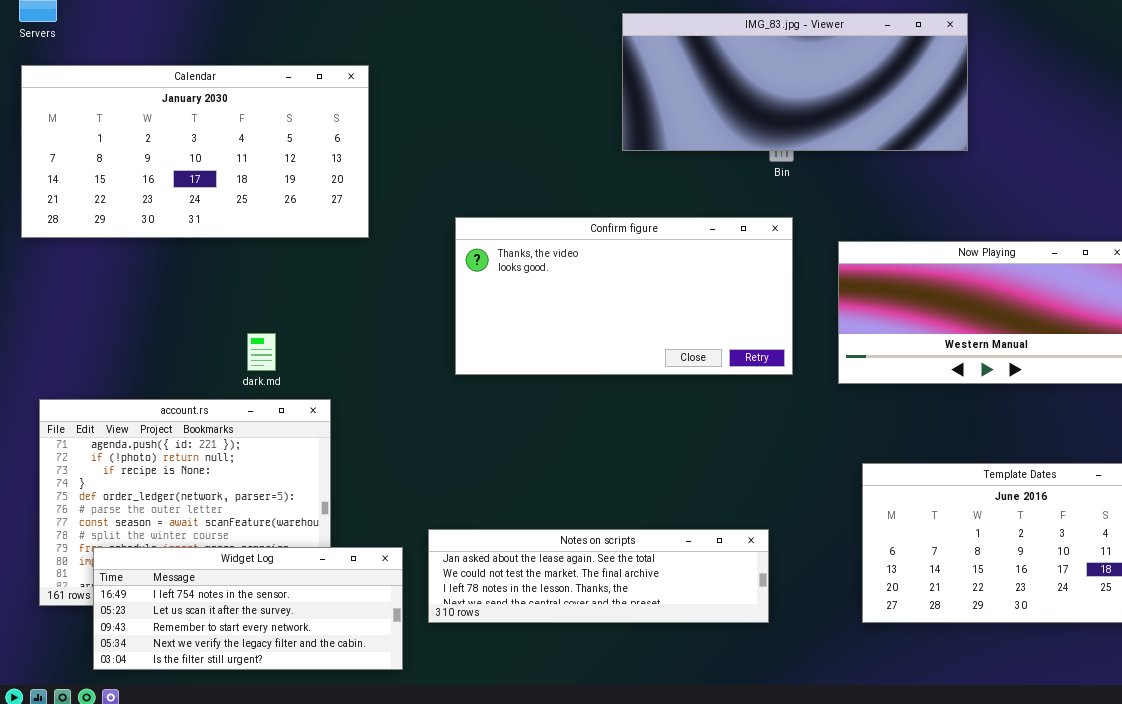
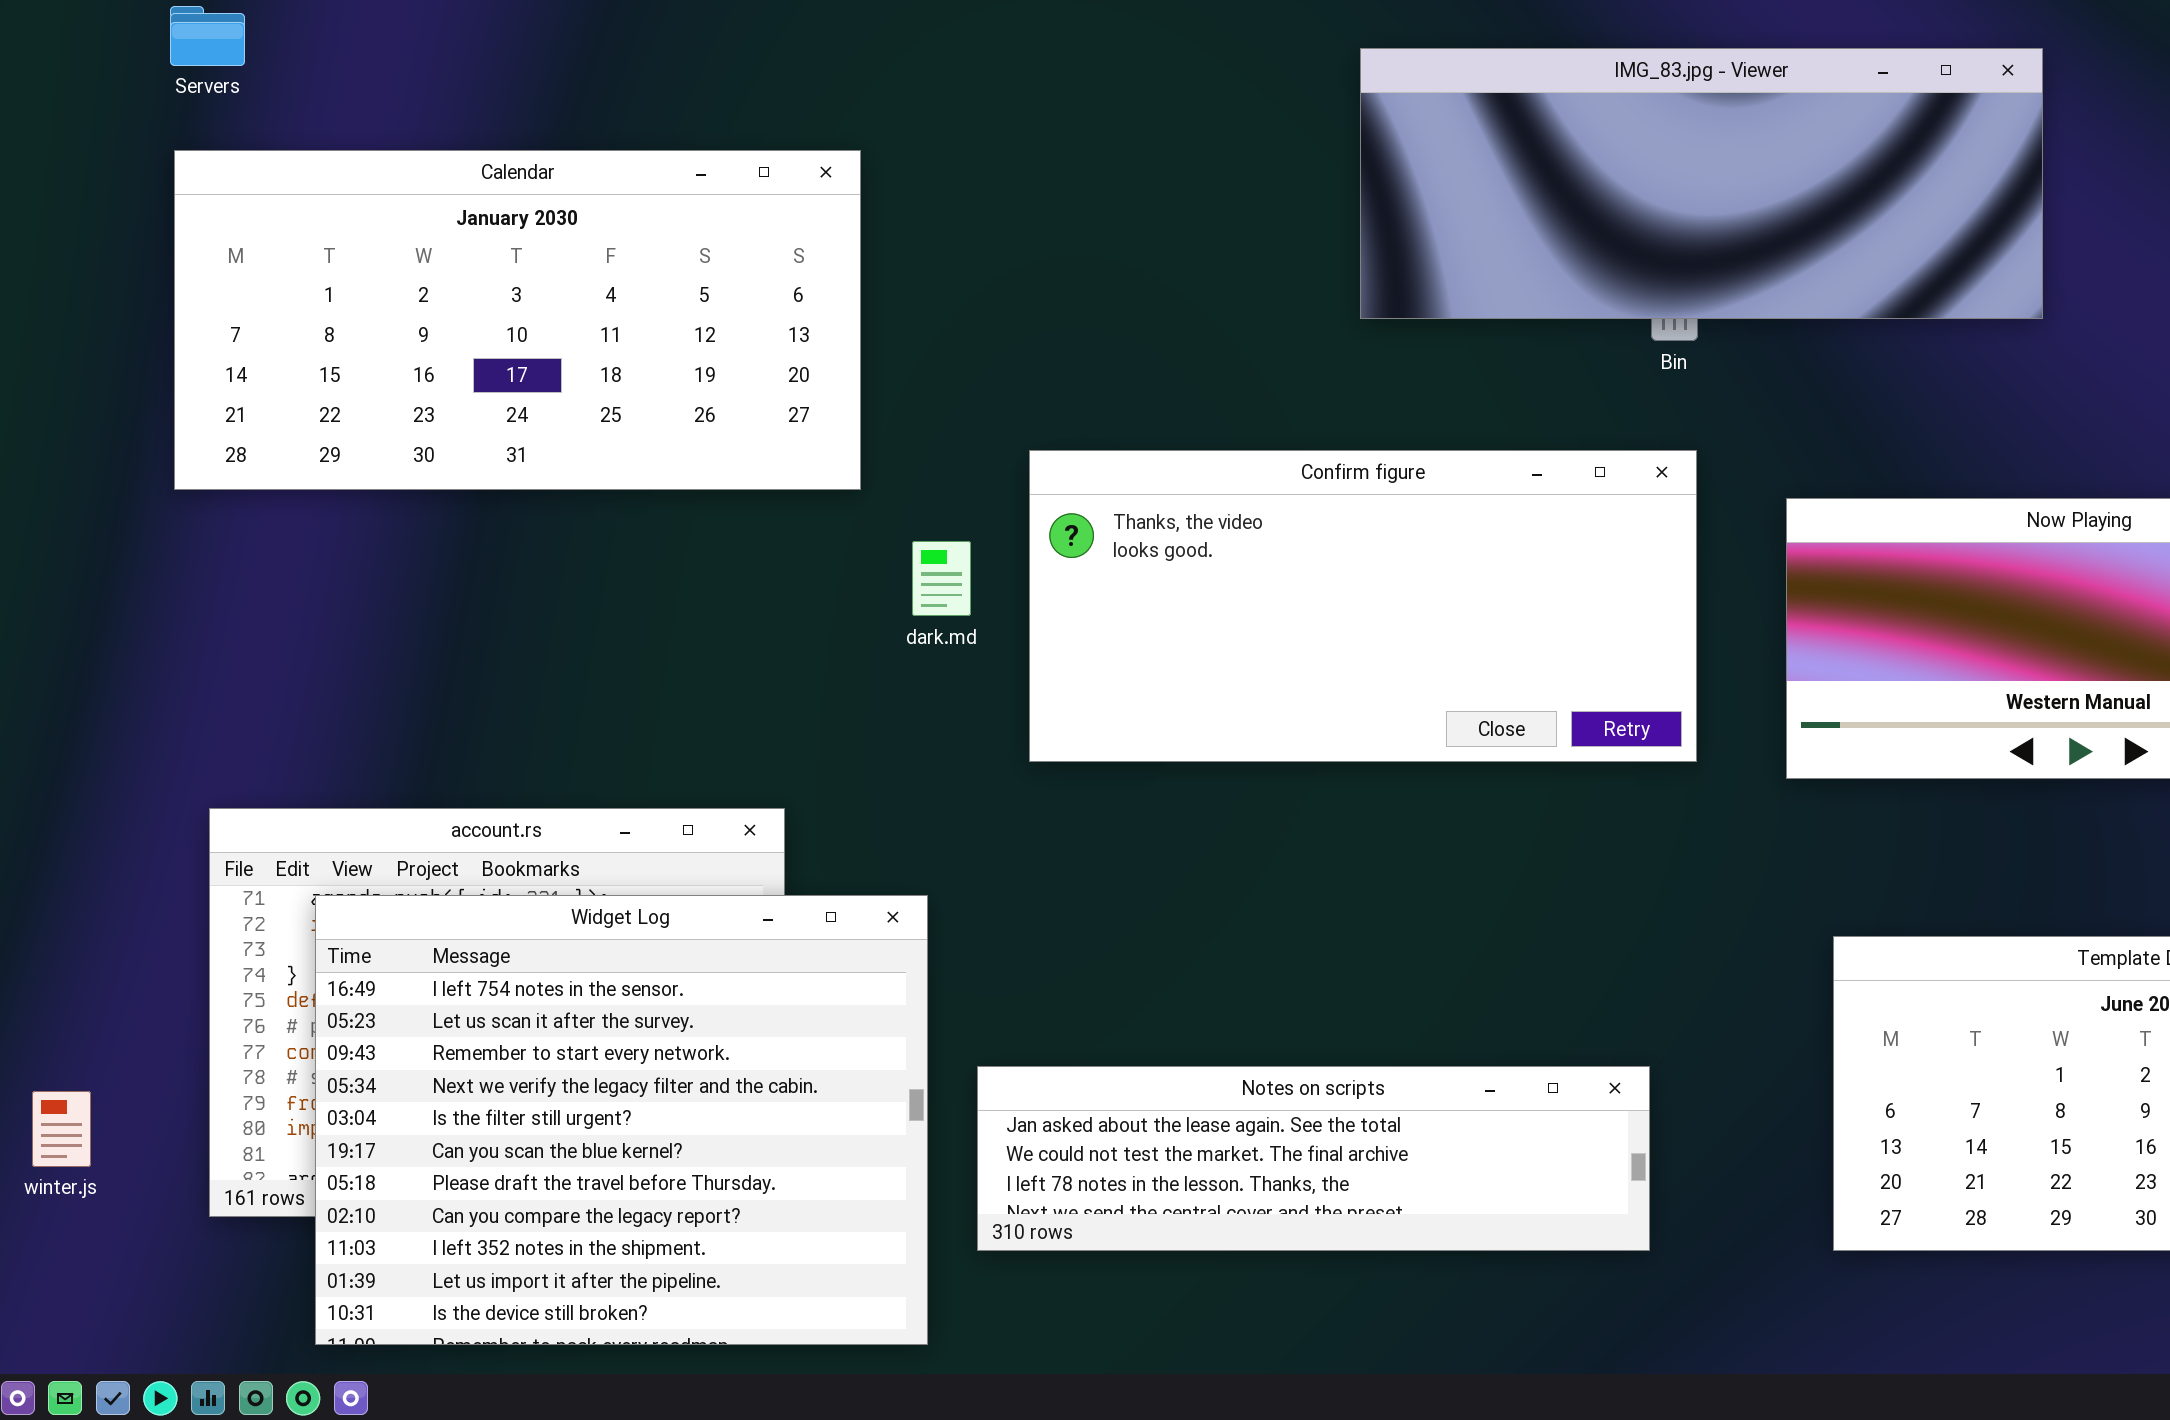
dark.md: [247,333,276,371] -> [912,541,971,616], moved
Widget Log: [93,547,403,670] -> [315,895,928,1345], resized

